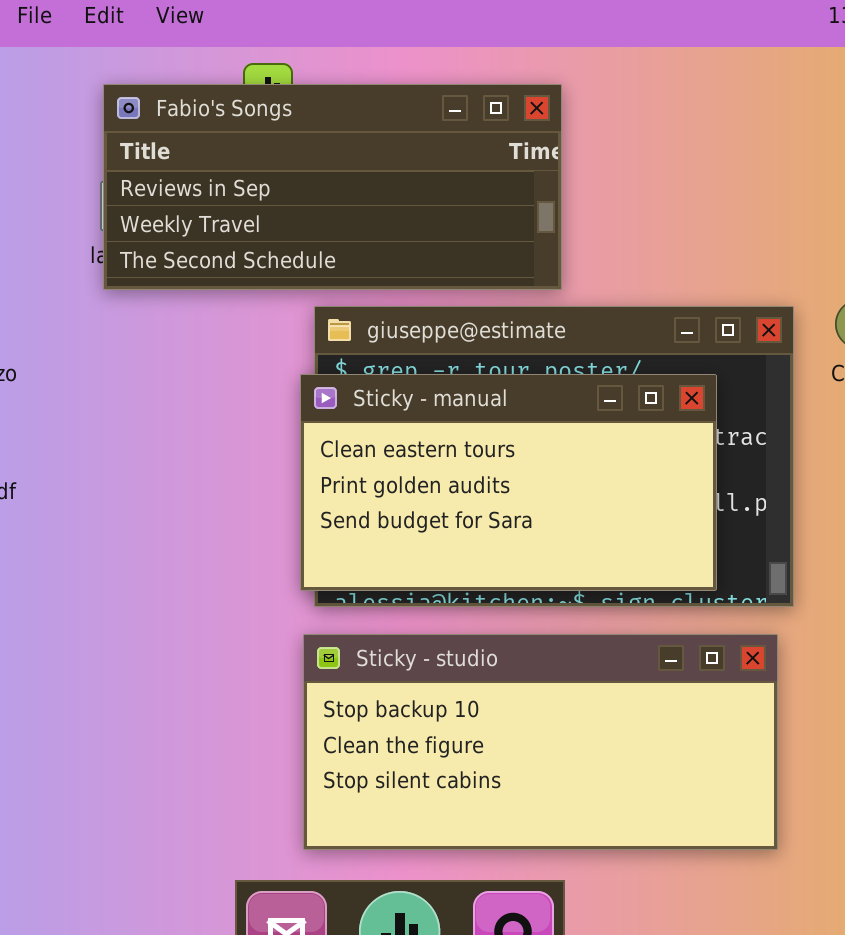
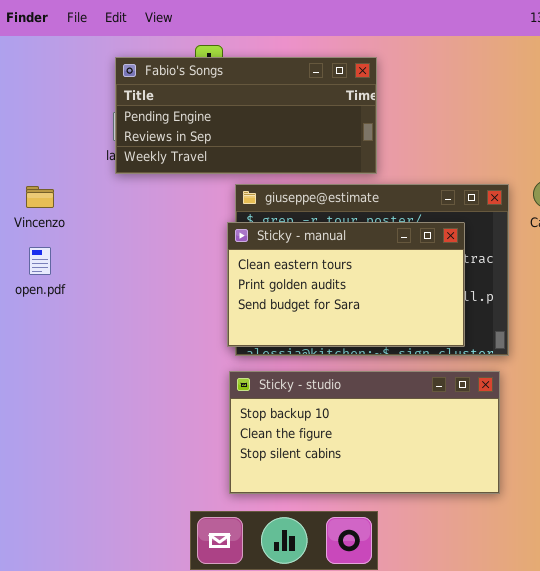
Fabio's Songs: [103,84,562,290] -> [115,57,377,174], scrolled up 1 row

